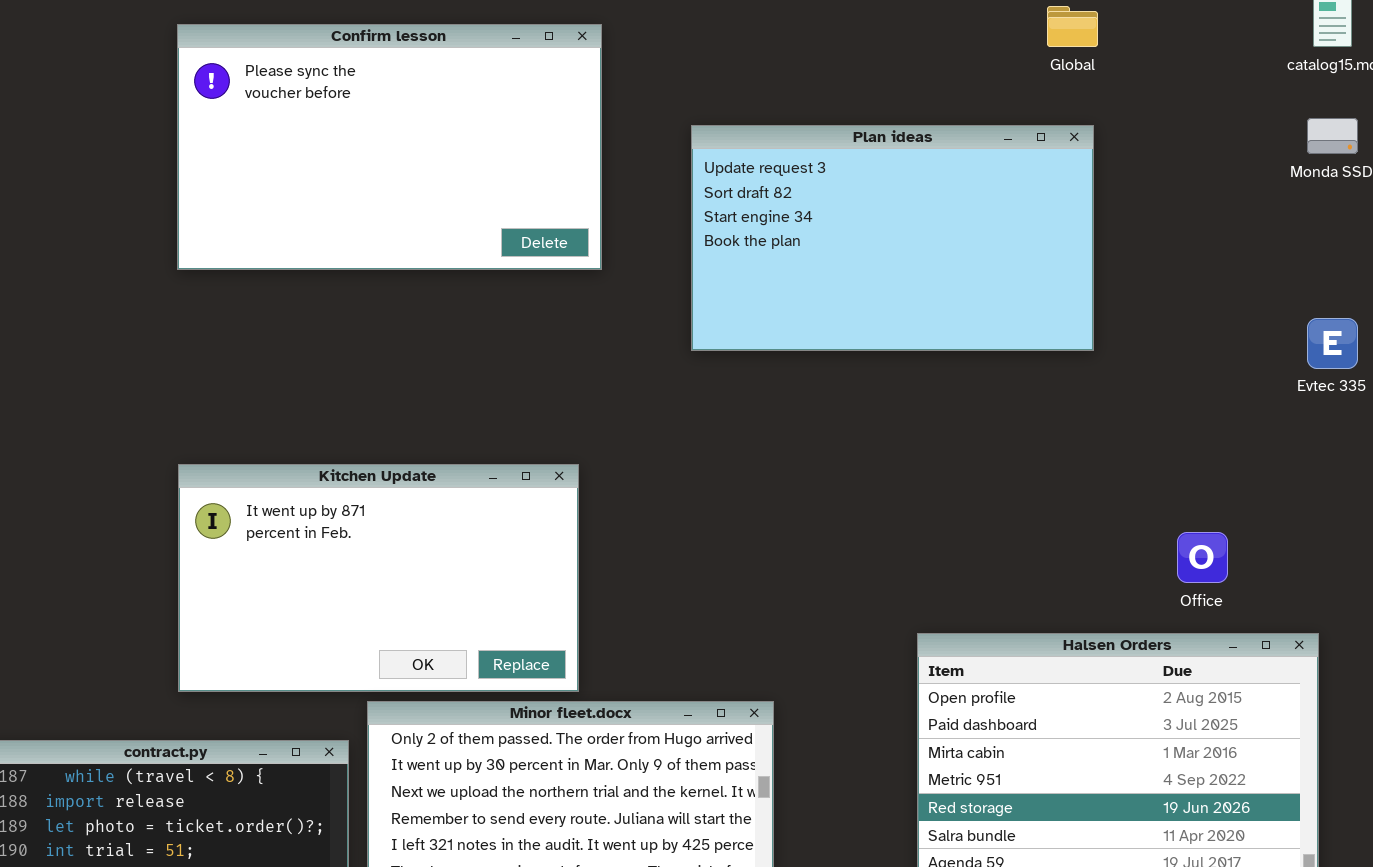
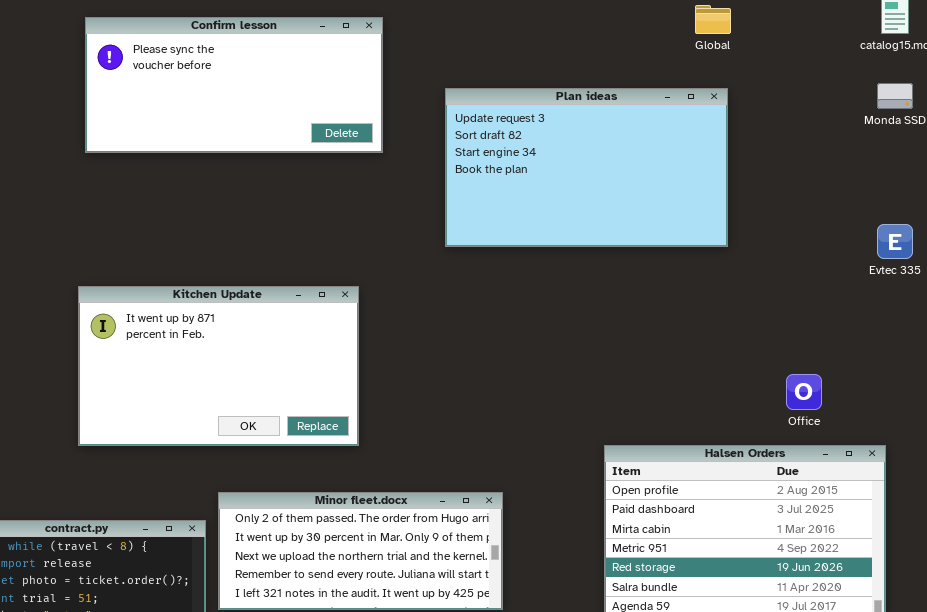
Confirm lesson: [177,24,602,270] -> [85,17,383,153], resized
Kitchen Update: [178,464,579,692] -> [78,286,359,446], moved

